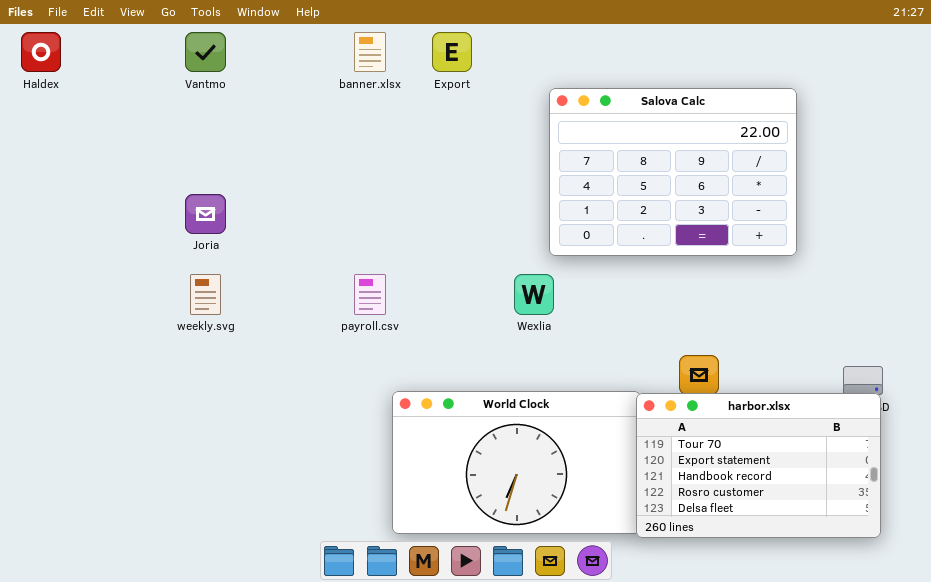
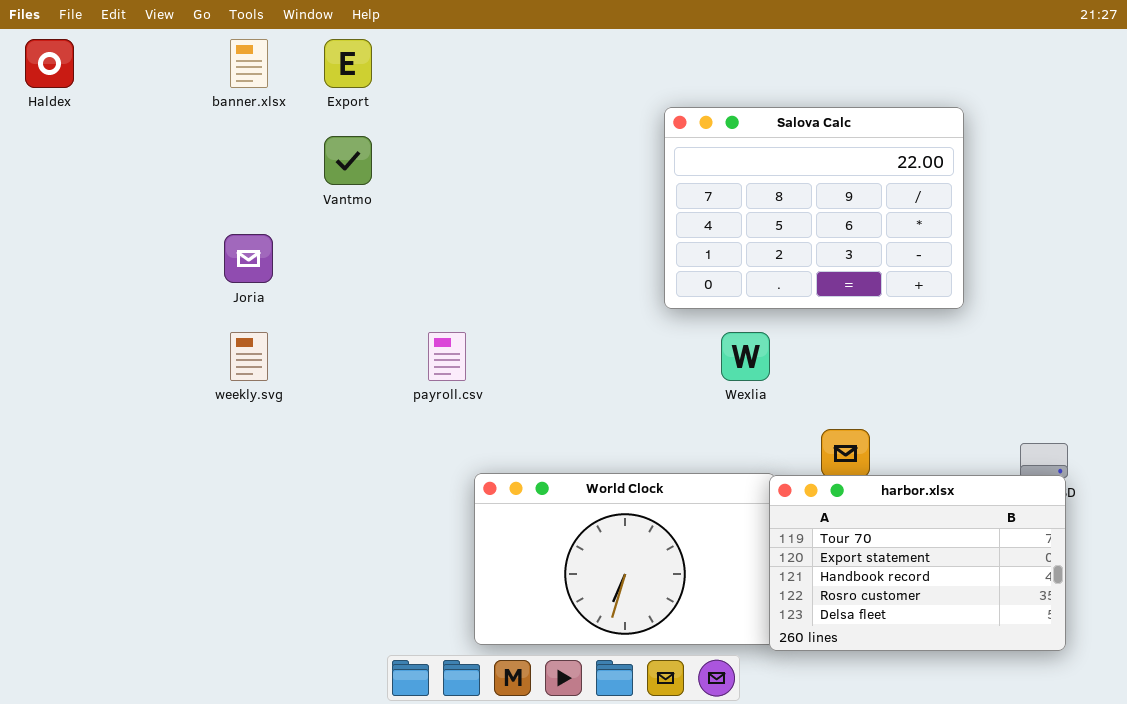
Vantmo: [185,32,226,72] -> [324,136,372,185], moved
banner.xlsx: [354,32,386,72] -> [230,39,268,88], moved
Export: [432,32,472,72] -> [324,39,372,88], moved
Wexlia: [514,274,554,315] -> [721,332,770,381], moved

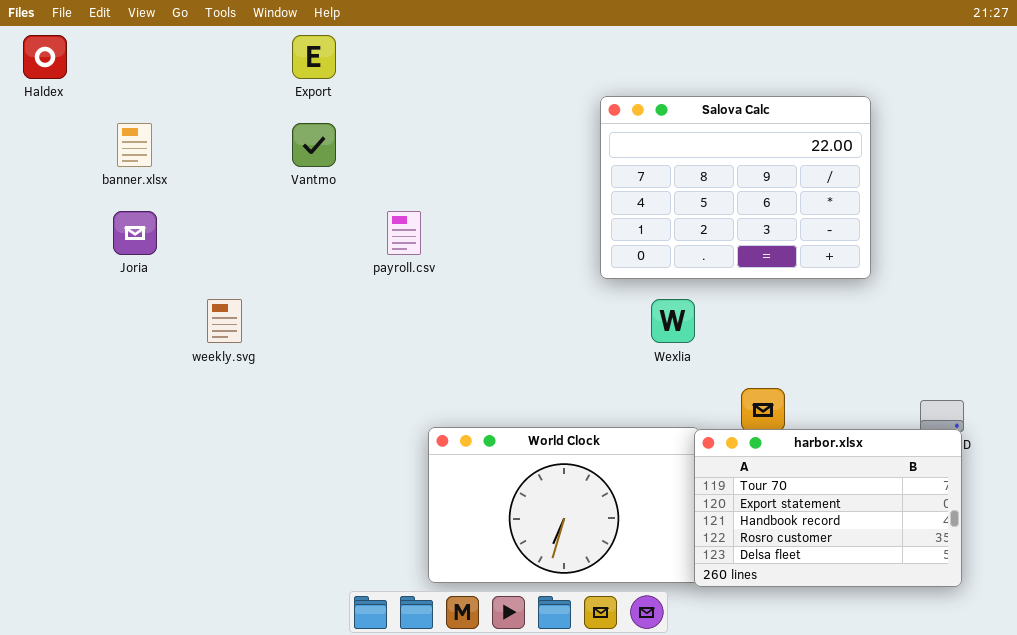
banner.xlsx: [230,39,268,88] -> [117,123,152,167], moved
Joria: [224,234,273,283] -> [113,211,157,255], moved
payroll.csv: [428,332,466,381] -> [387,211,421,255], moved

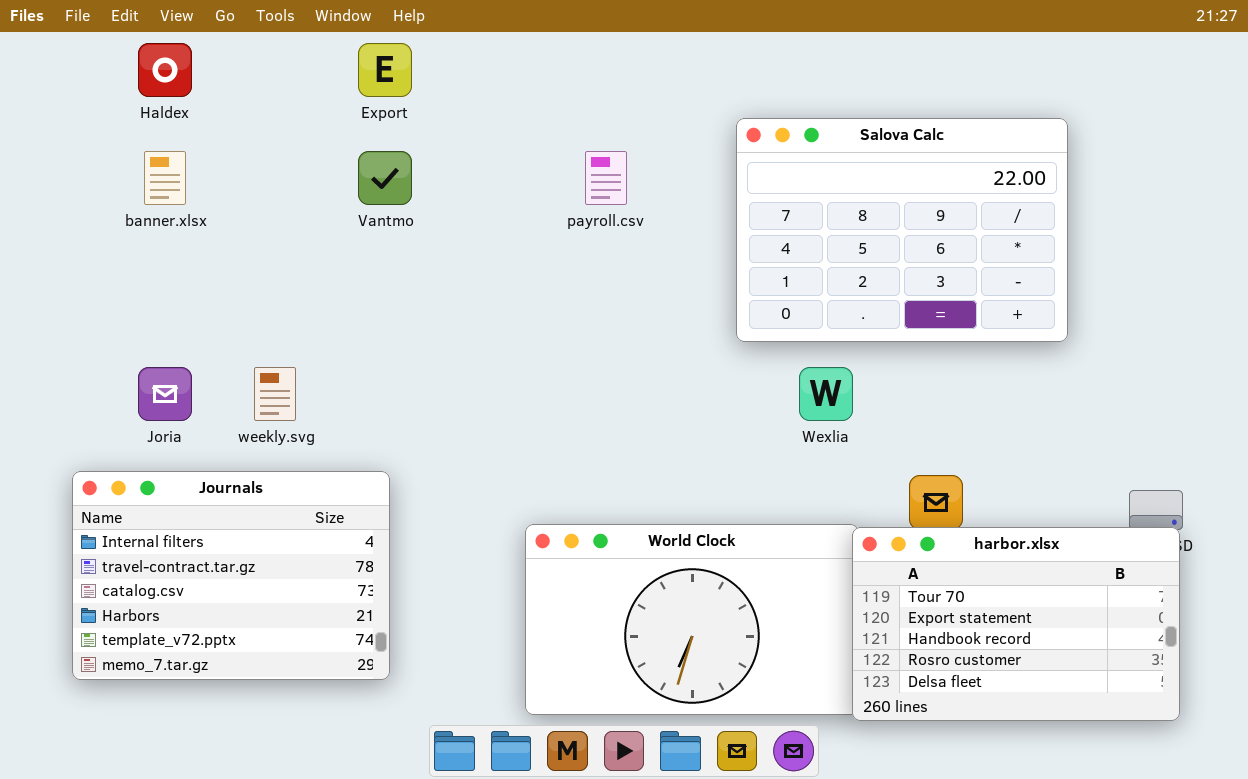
Haldex: [23,35,67,79] -> [138,43,192,97], moved
Joria: [113,211,157,255] -> [138,367,192,421], moved
payroll.csv: [387,211,421,255] -> [585,151,627,205], moved
Journals: none -> [72,471,390,680], opened

